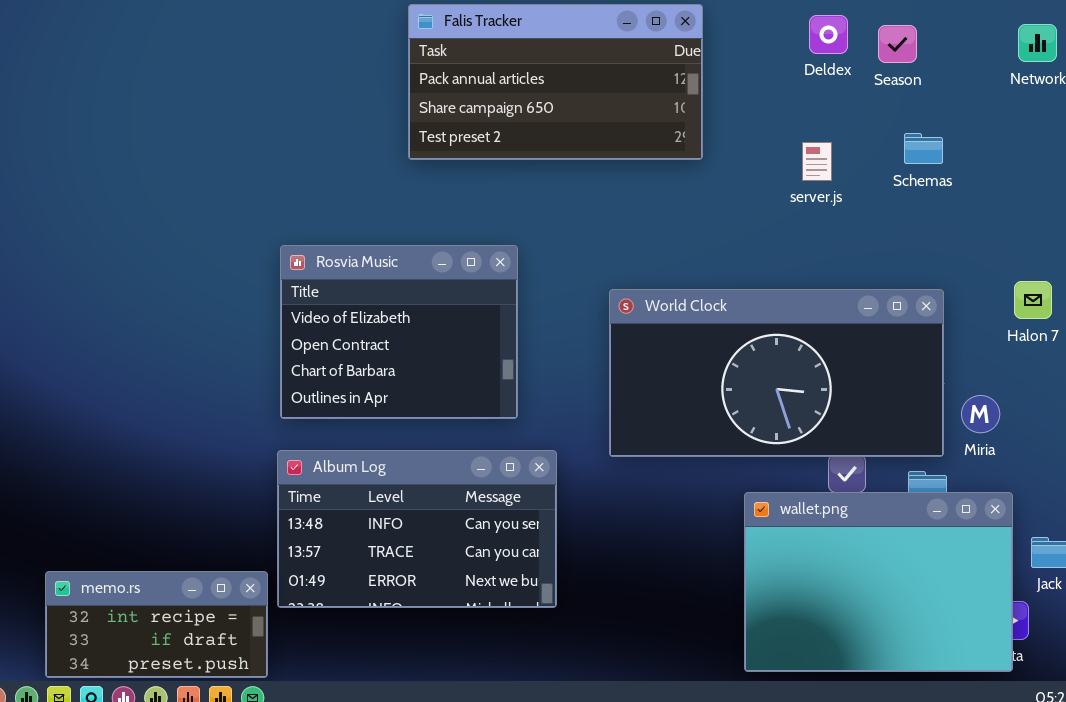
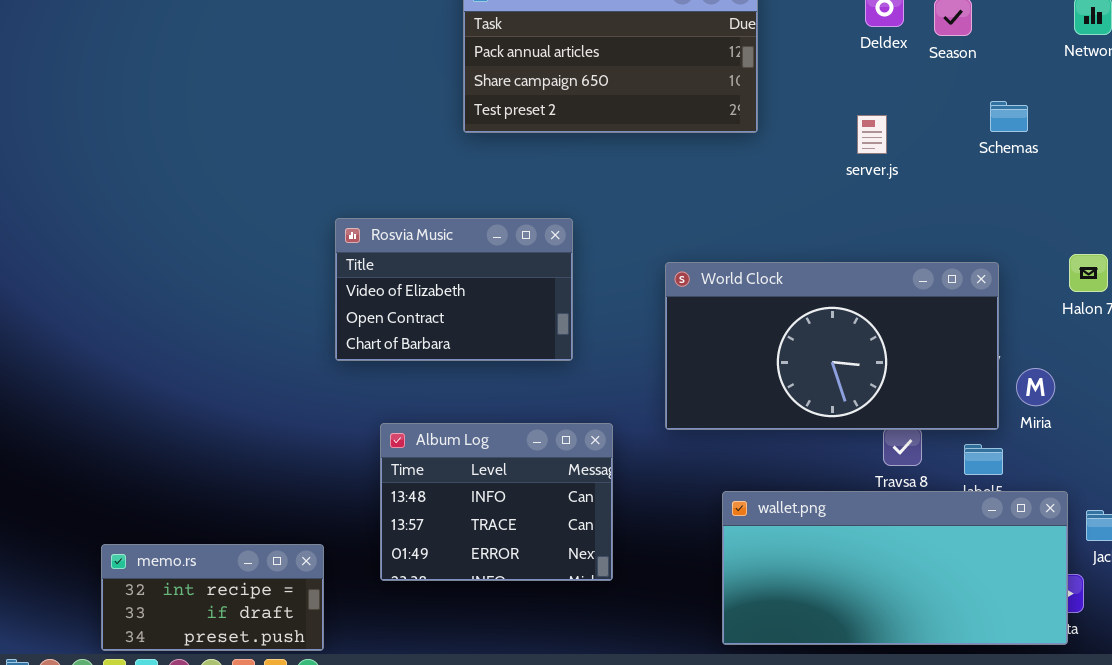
Schemas: [904,133,943,164] -> [990,101,1028,132], moved
Rosvia Music: [280,245,518,419] -> [335,218,573,361], resized
Album Log: [277,450,557,608] -> [380,423,613,581], resized
wallet.png: [744,492,1013,672] -> [722,491,1068,645], resized

